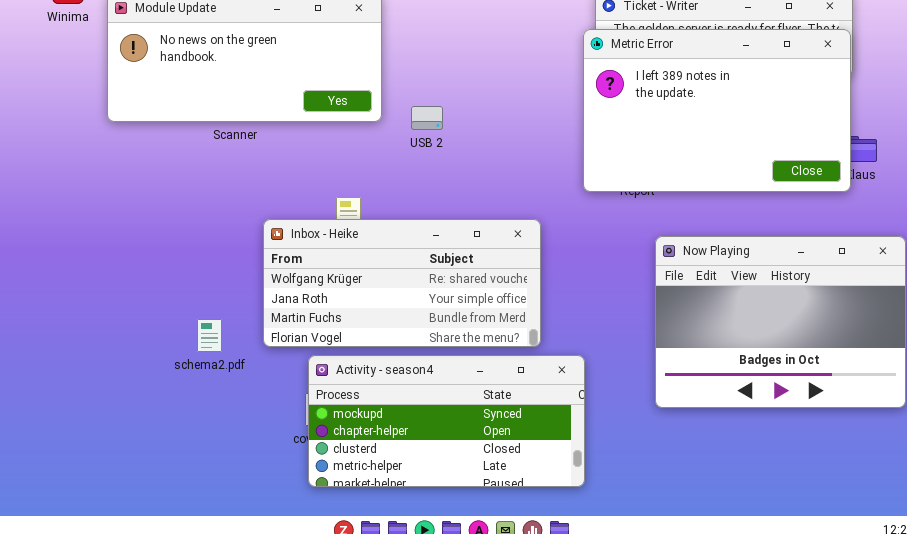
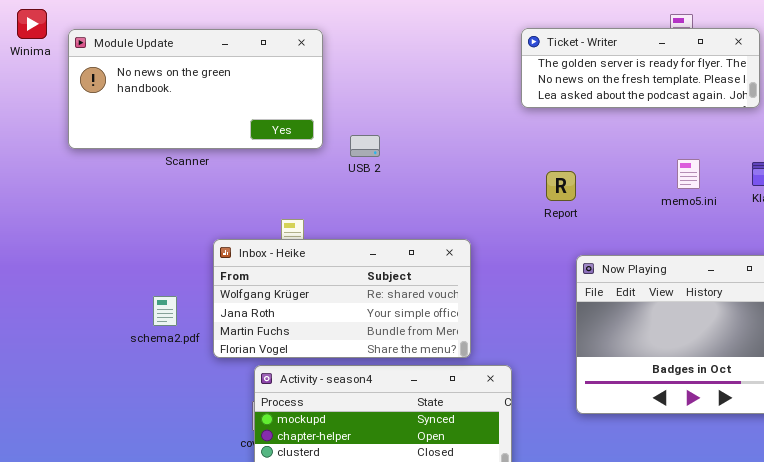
Metric Error: [583,29,851,192] -> none, closed
schema2.pdf: [197,319,222,352] -> [153,296,177,326], moved

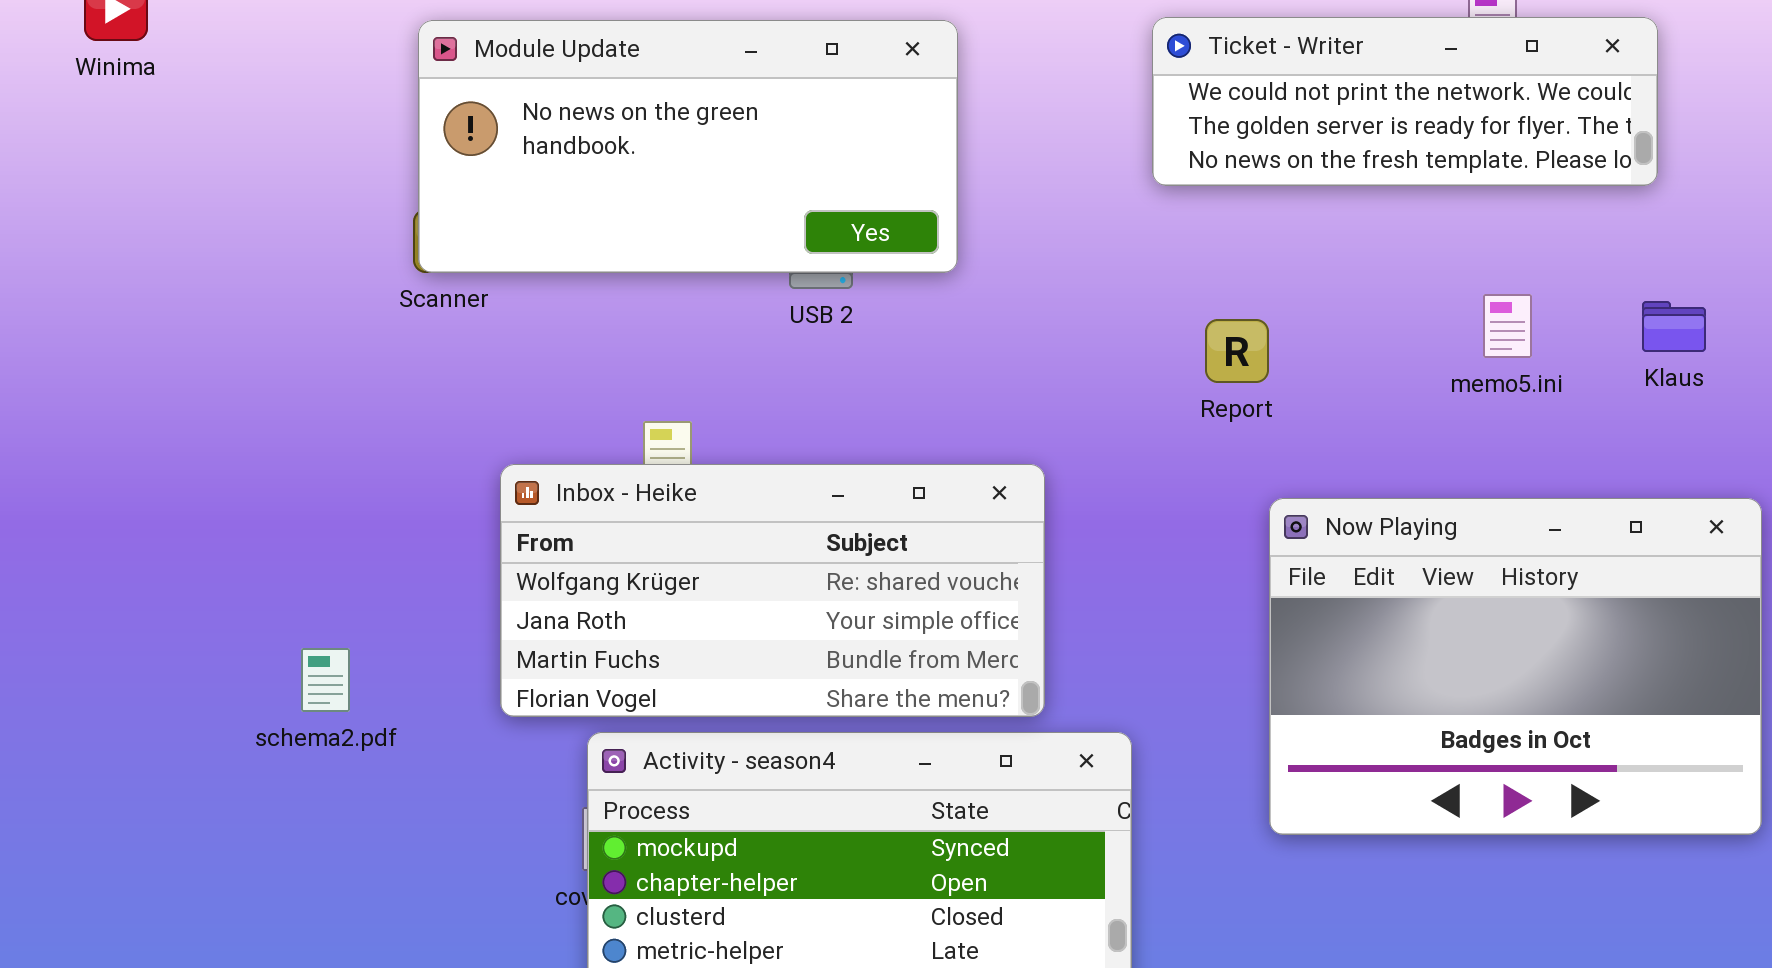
Ticket - Writer: [521,28,760,108] -> [1152,17,1658,186], scrolled up 1 row
Module Update: [68,29,323,149] -> [418,20,958,273], moved
schema2.pdf: [153,296,177,326] -> [301,648,350,712], moved

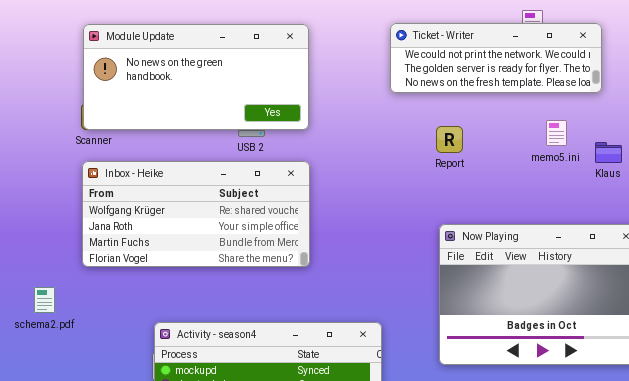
memo5.ini: [1483,294,1532,358] -> [546,120,567,146], moved
Report: [1205,319,1269,383] -> [436,126,463,153], moved
Inbox - Heike: [500,464,1045,717] -> [82,161,310,267], moved

